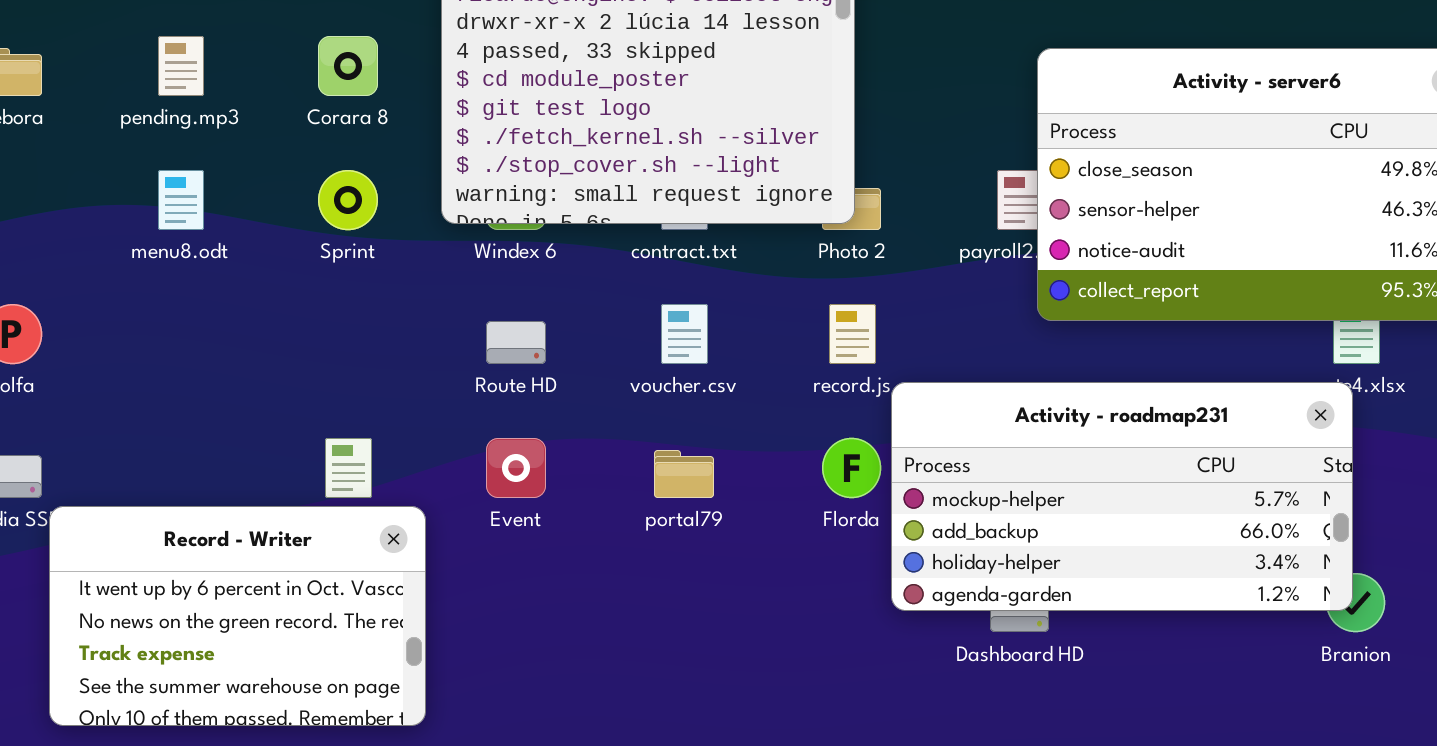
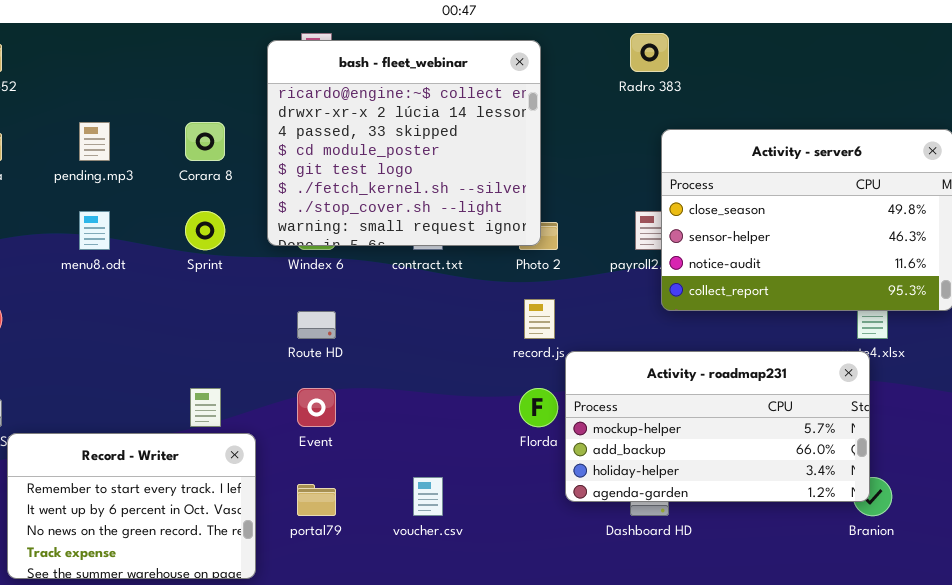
voucher.csv: [661,304,708,364] -> [413,477,443,516], moved
portal79: [654,450,714,498] -> [297,484,336,516], moved
Record - Writer: [49,506,426,726] -> [7,433,256,579], scrolled up 1 row

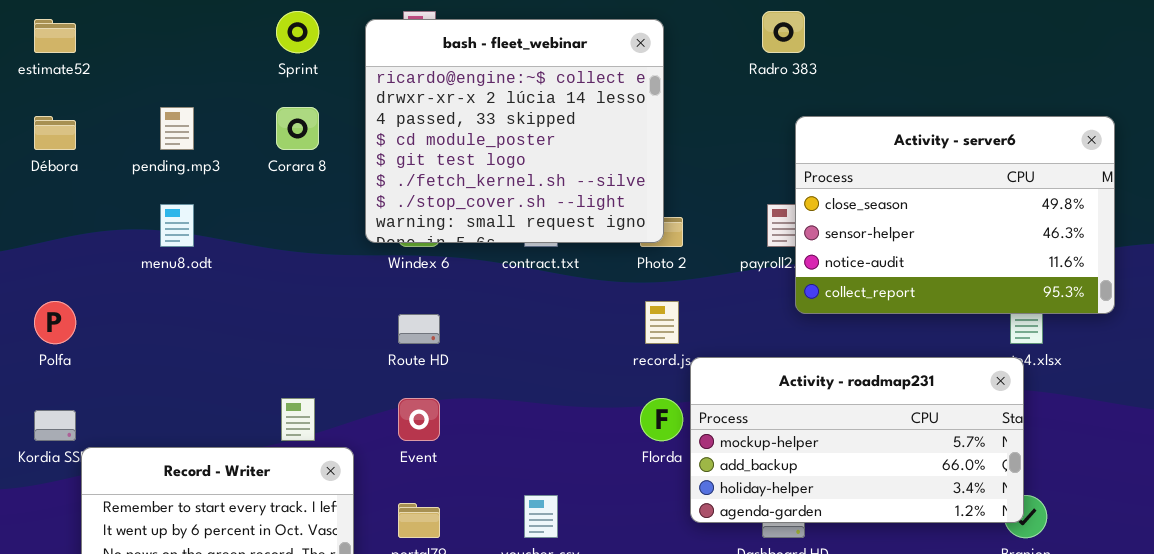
Sprint: [185,211,225,250] -> [276,11,319,53], moved

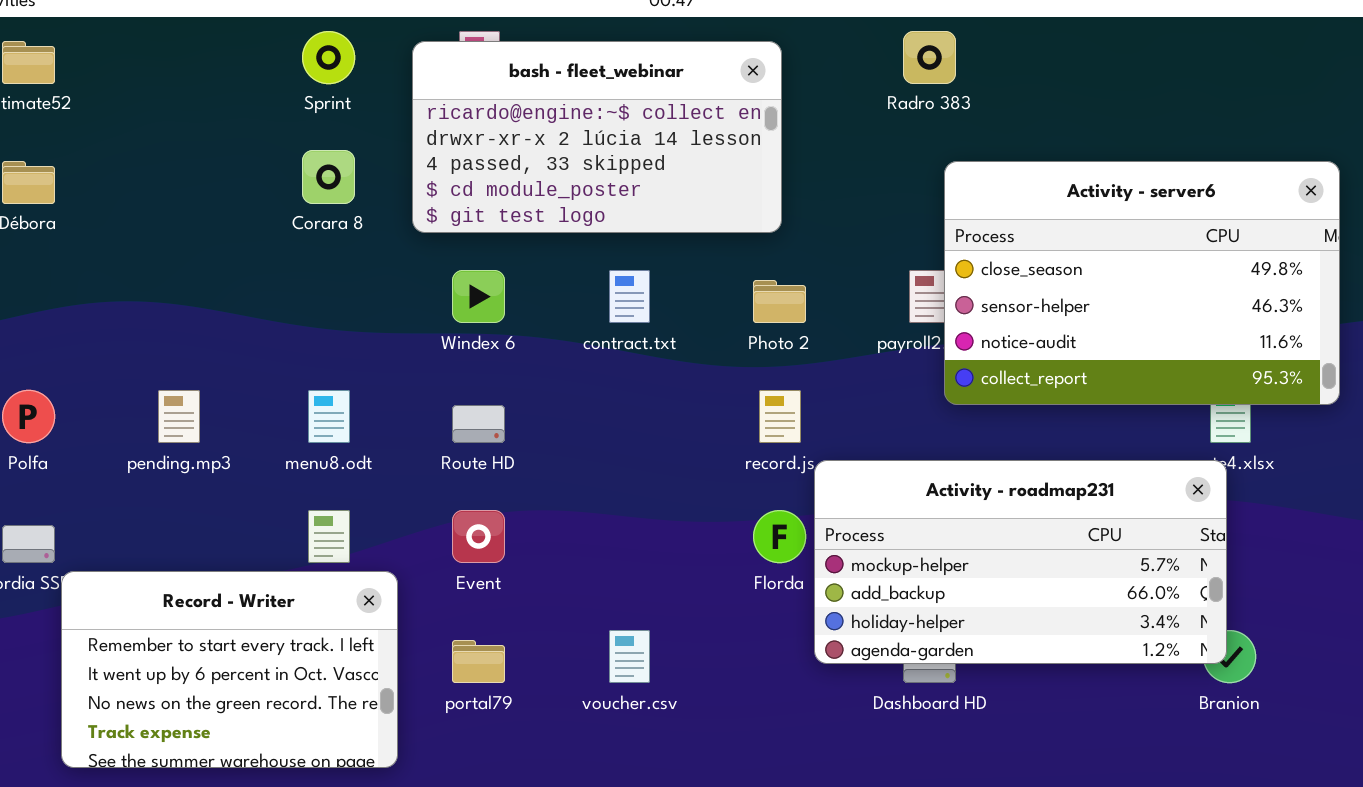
bash - fleet_webinar: [365,19,664,243] -> [412,41,782,233], resized
pending.mp3: [160,107,194,150] -> [158,390,200,443], moved
menu8.odt: [160,204,194,247] -> [308,390,350,443], moved

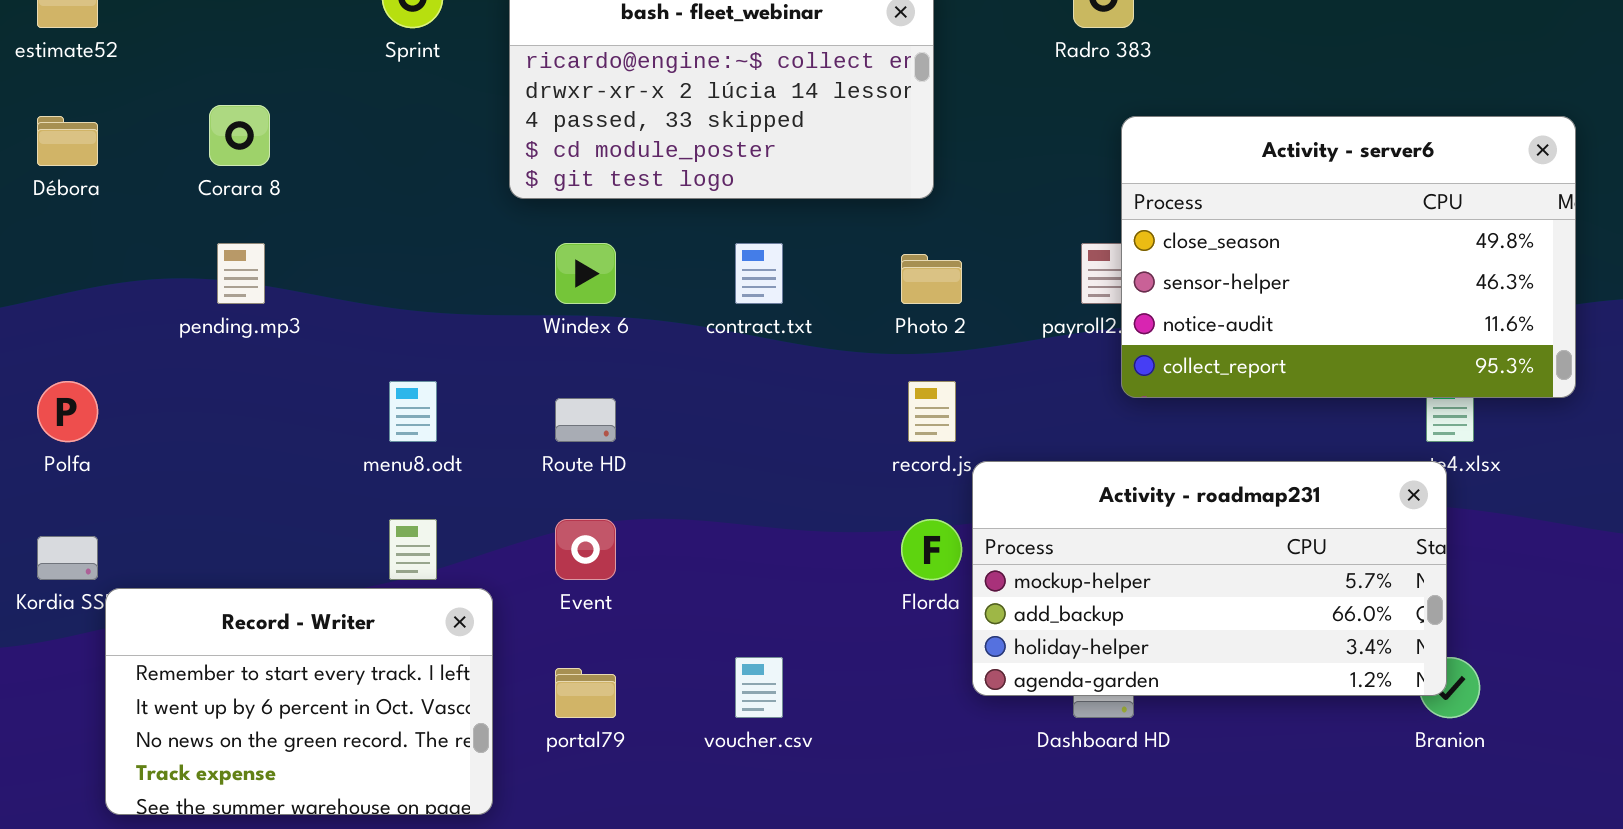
Corara 8: [302,150,355,204] -> [209,105,270,166], moved
pending.mp3: [158,390,200,443] -> [217,243,265,304], moved

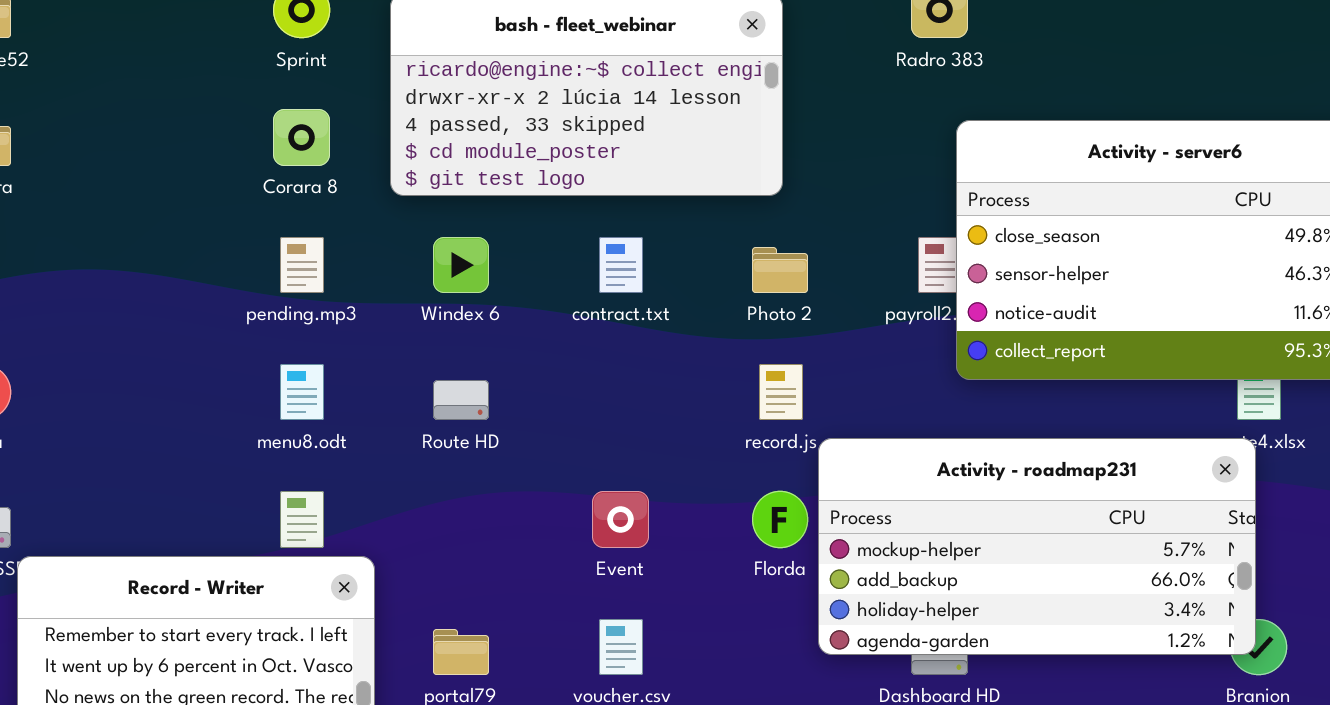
Corara 8: [209,105,270,166] -> [273,109,330,166], moved
pending.mp3: [217,243,265,304] -> [280,237,324,293], moved
Event: [555,519,616,580] -> [592,491,649,548], moved

